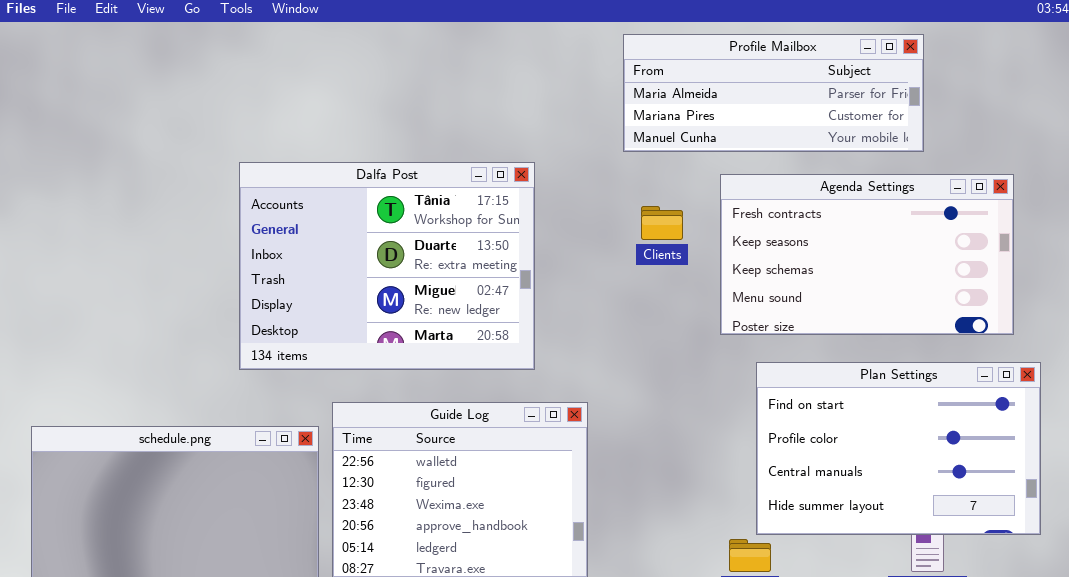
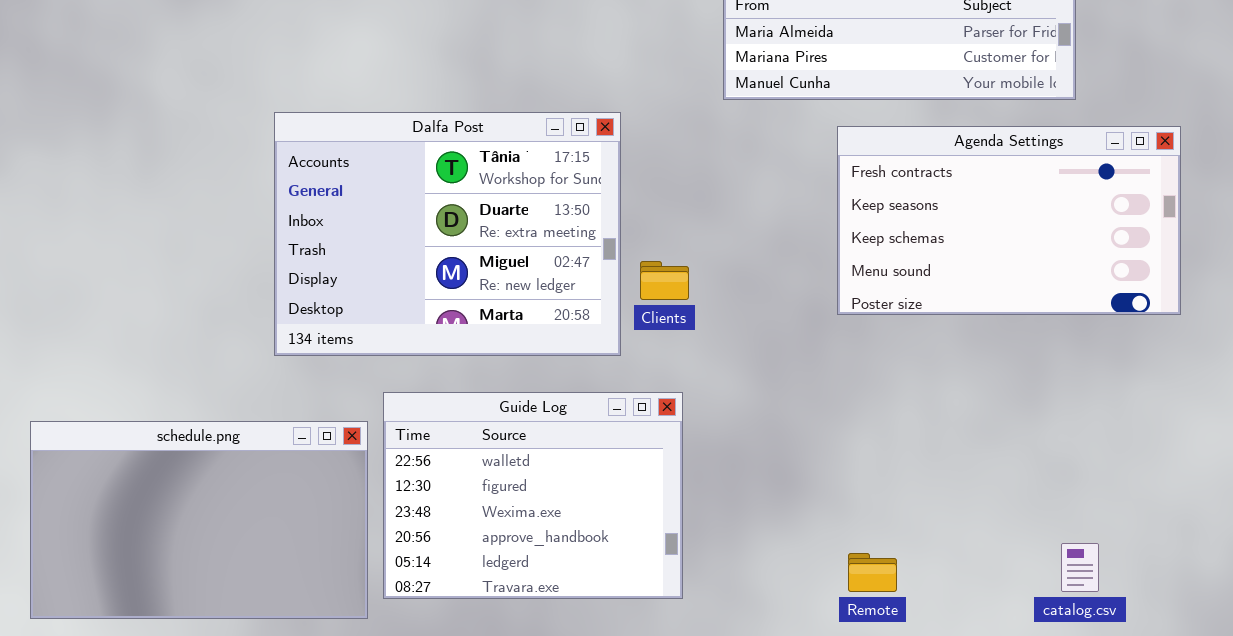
Clients: [641,206,683,240] -> [640,261,689,300], moved
Plan Settings: [756,362,1041,535] -> none, closed

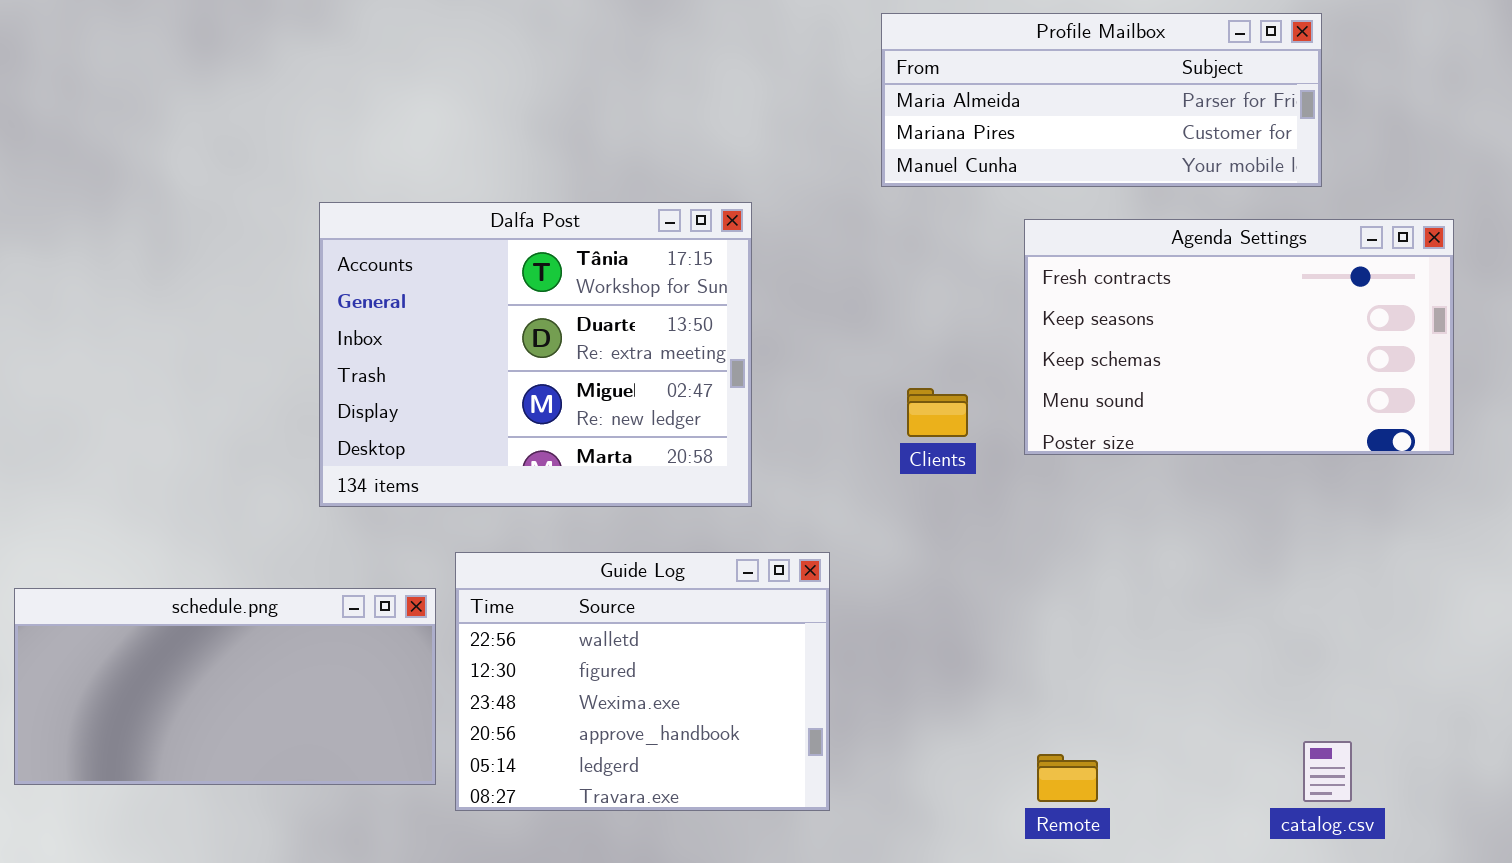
Clients: [640,261,689,300] -> [907,388,968,437], moved
schedule.png: [30,421,368,619] -> [14,588,436,785], resized

